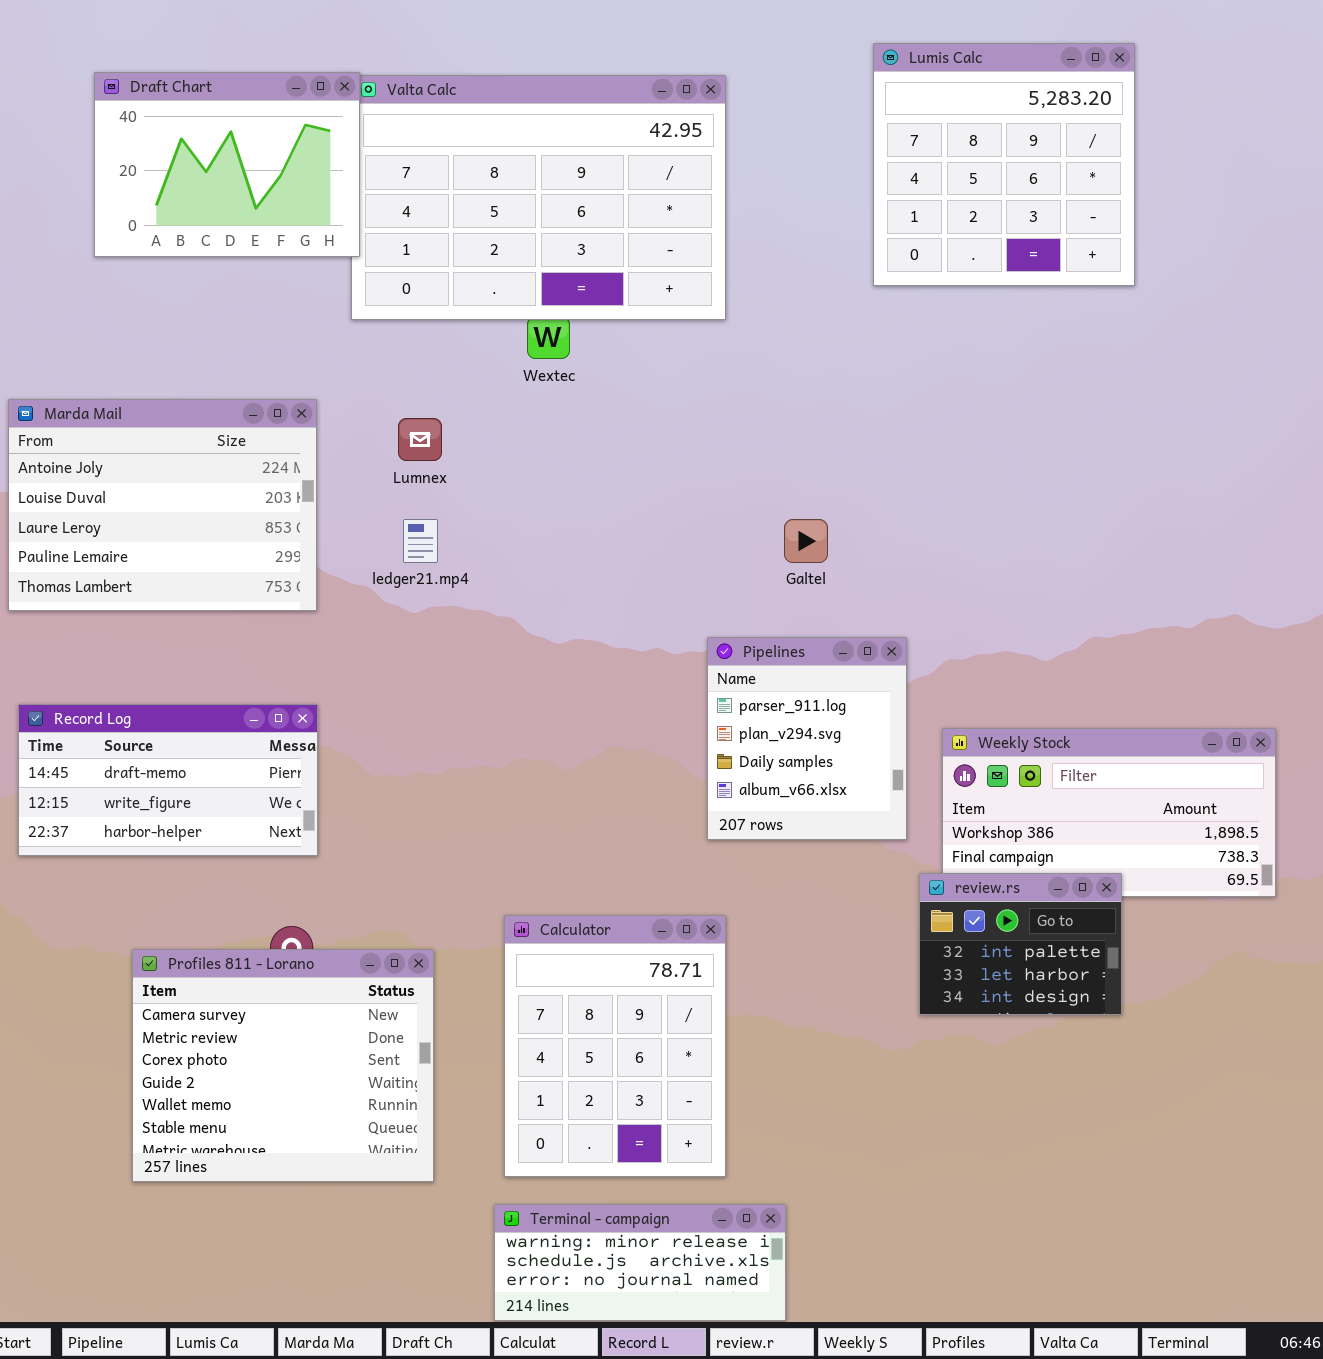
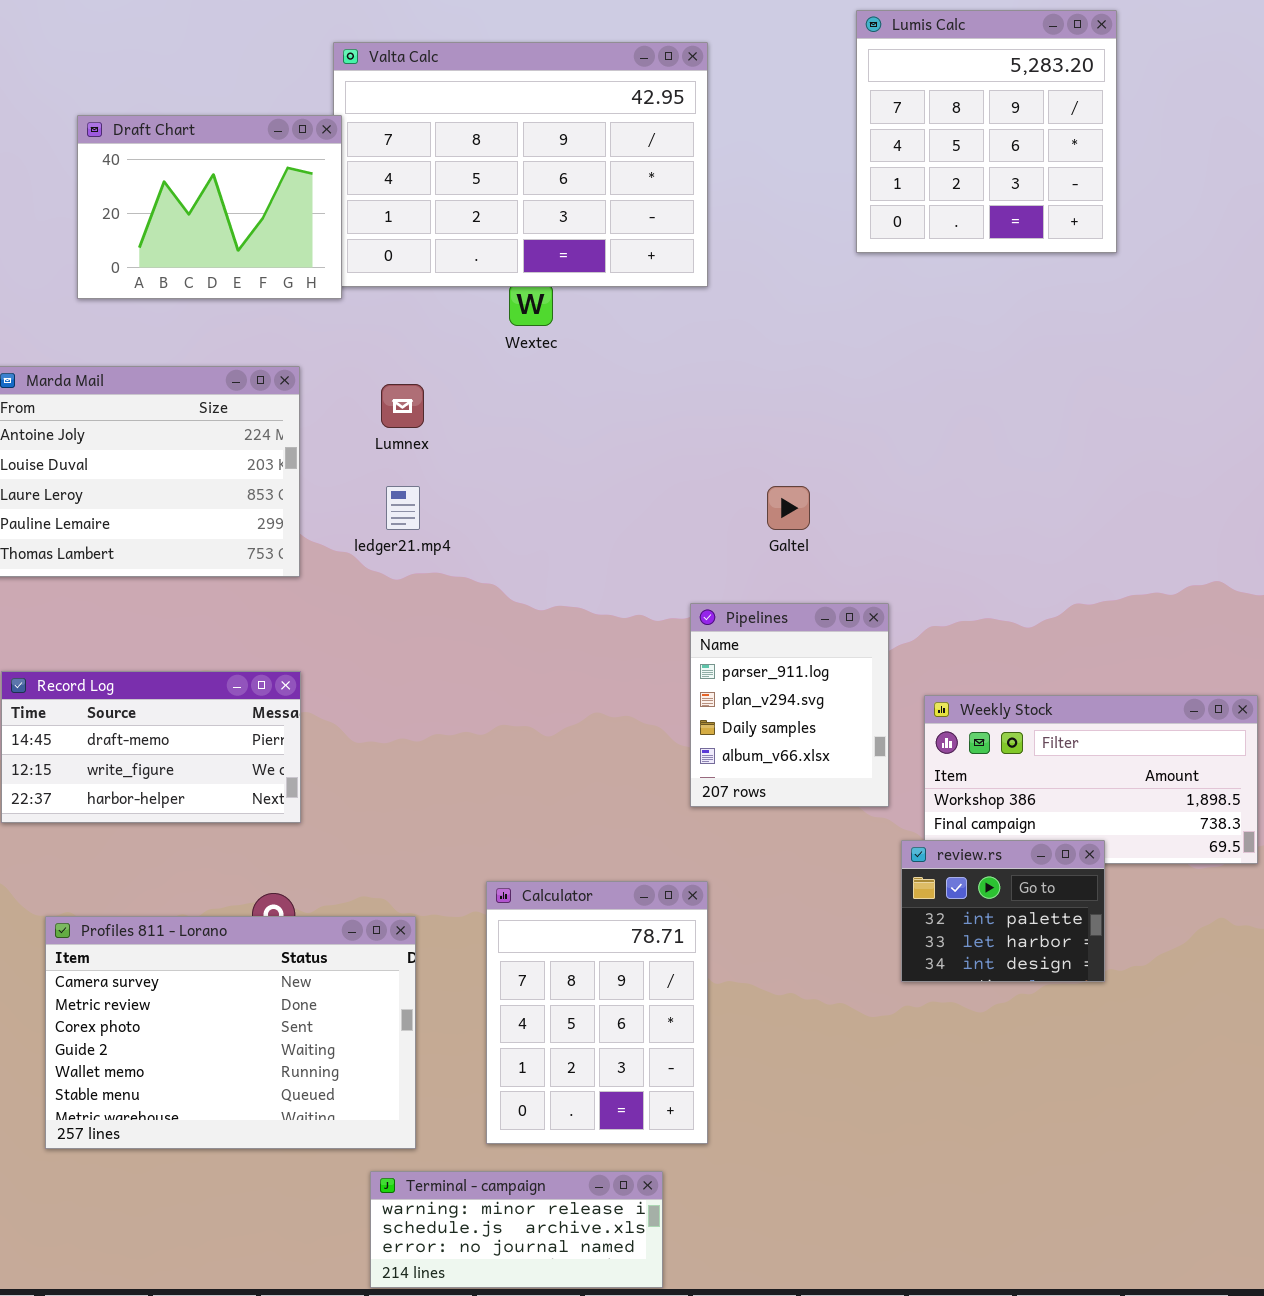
Draft Chart: [94,72,360,257] -> [77,115,342,299], moved
Profiles 811 - Lorano: [132,949,434,1182] -> [45,916,416,1149], resized
Terminal - campaign: [494,1204,786,1321] -> [370,1171,663,1288], moved

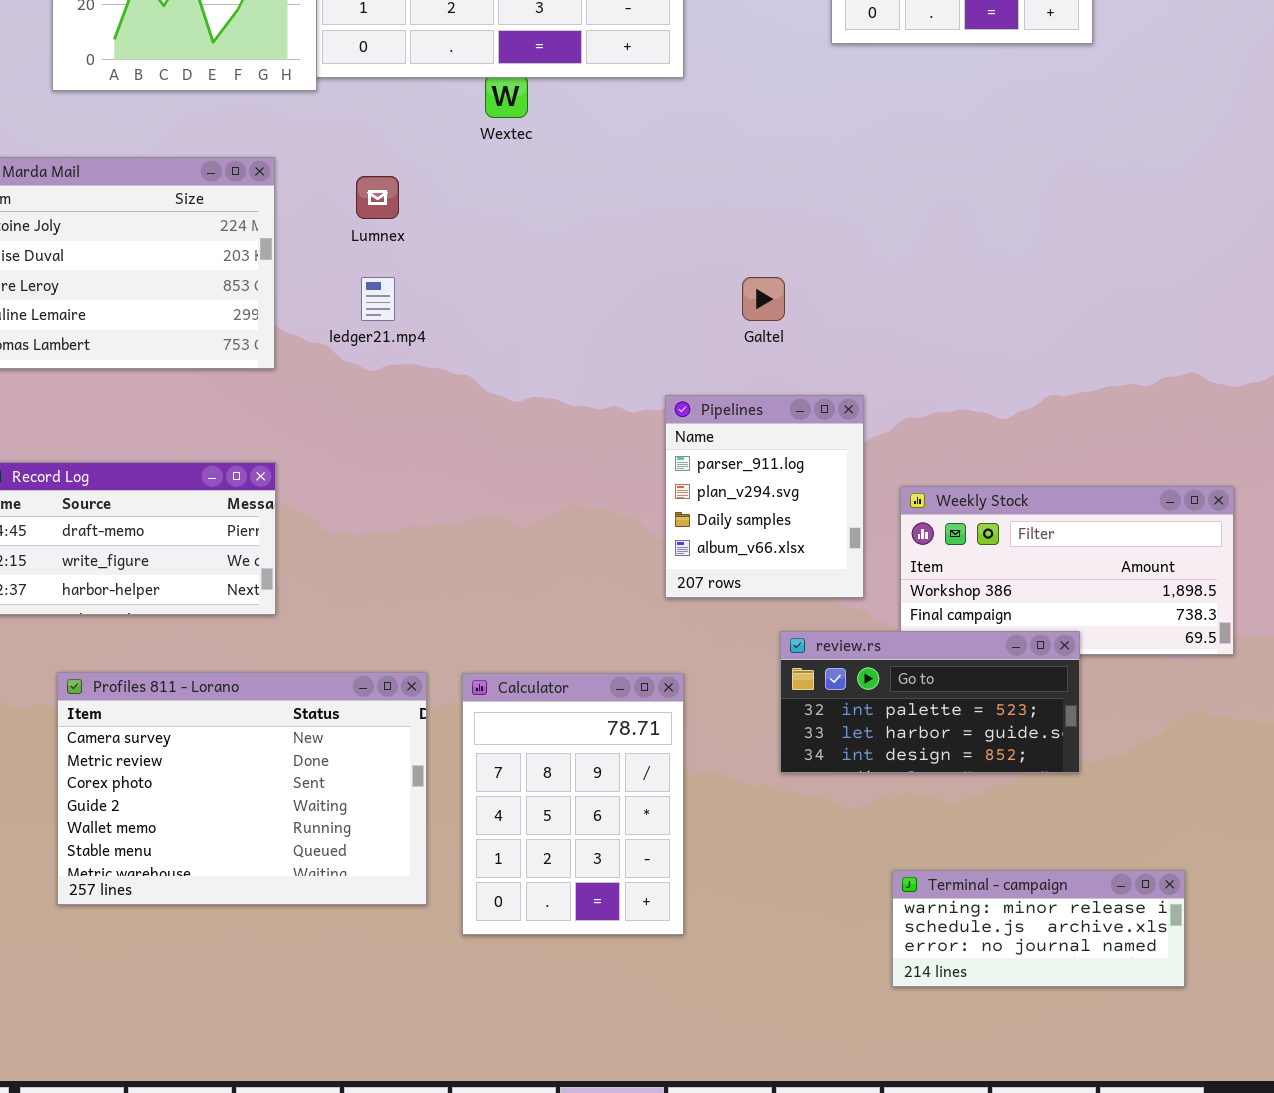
review.rs: [901,840,1105,982] -> [780,631,1080,773], resized
Profiles 811 - Lorano: [45,916,416,1149] -> [57,672,427,905], moved
Terminal - campaign: [370,1171,663,1288] -> [892,870,1185,987], moved

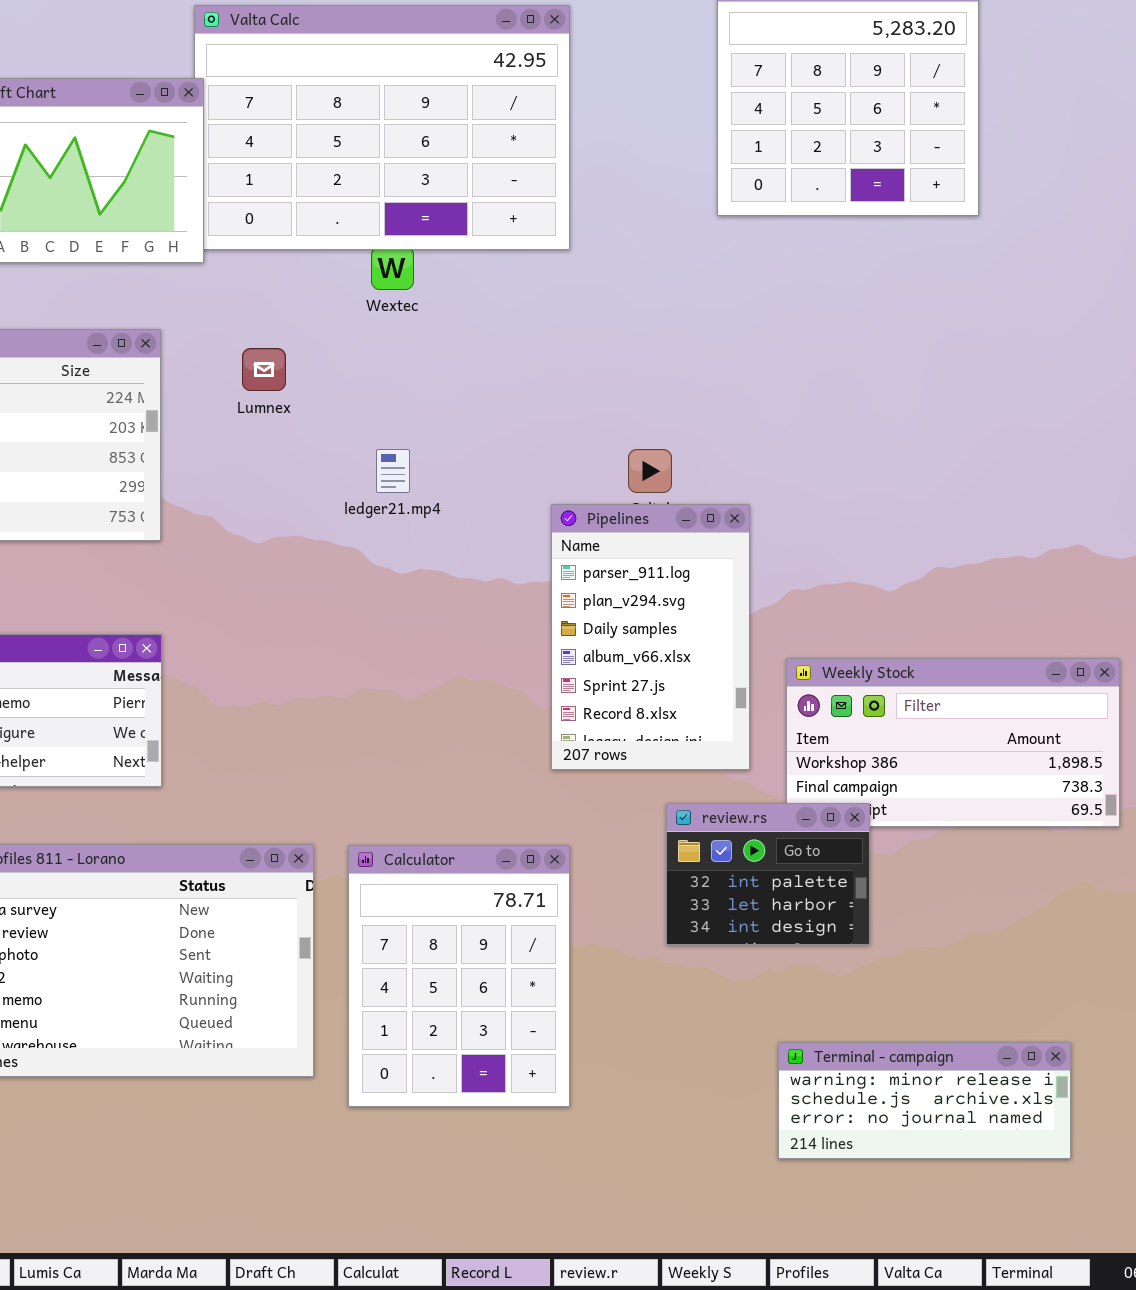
ledger21.mp4: [361,277,395,321] -> [376,449,410,493], moved
Pipelines: [665,395,864,598] -> [551,504,750,770], resized
review.rs: [780,631,1080,773] -> [666,803,870,945], resized

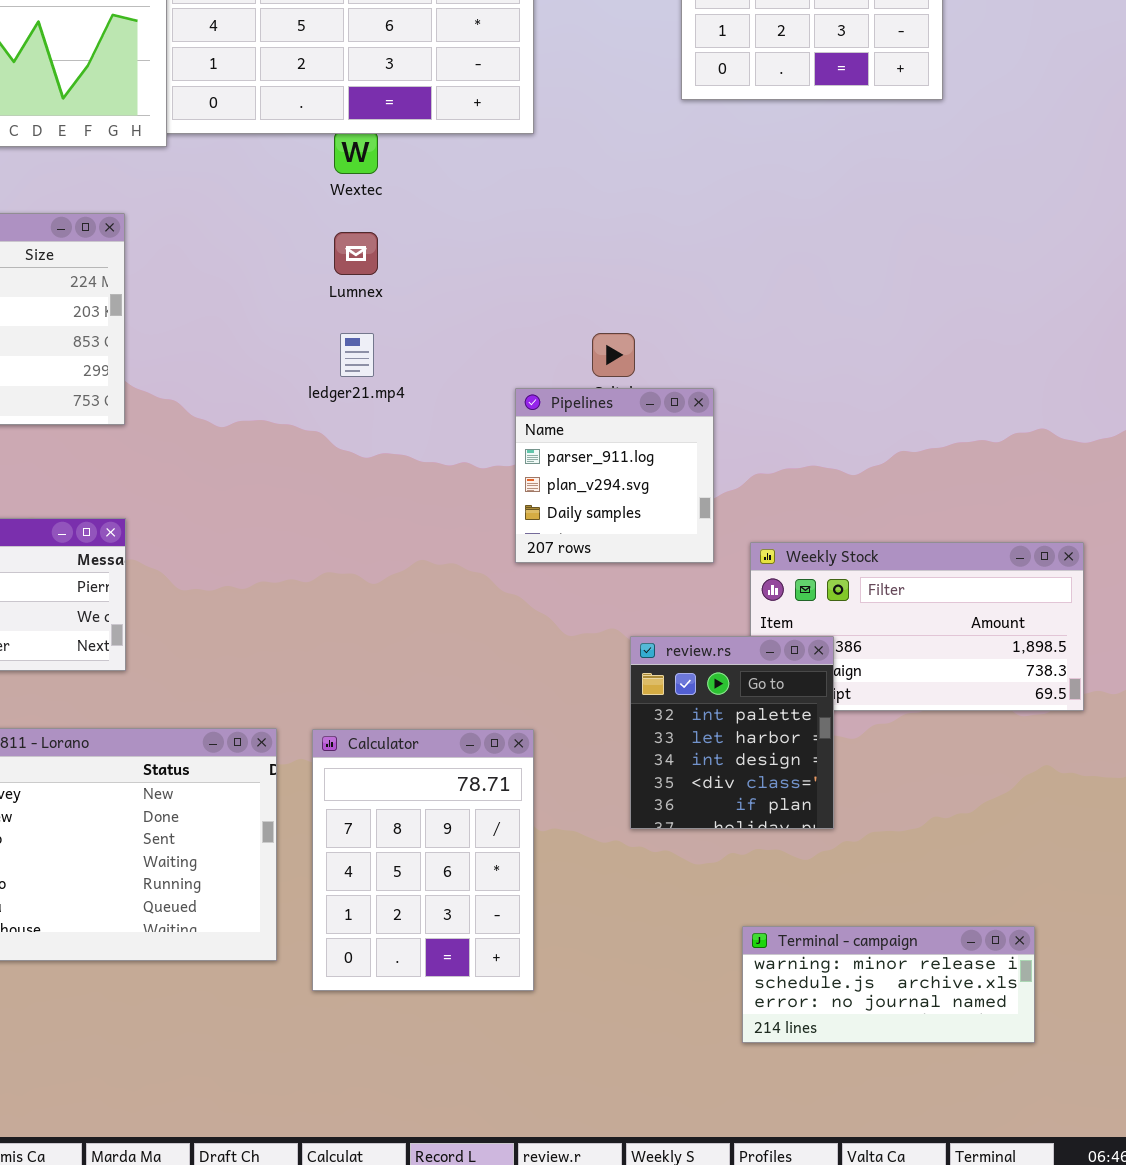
Lumnex: [242,348,286,391] -> [334,232,378,275], moved
Pipelines: [551,504,750,770] -> [515,388,714,563], resized
review.rs: [666,803,870,945] -> [630,636,834,829], resized

